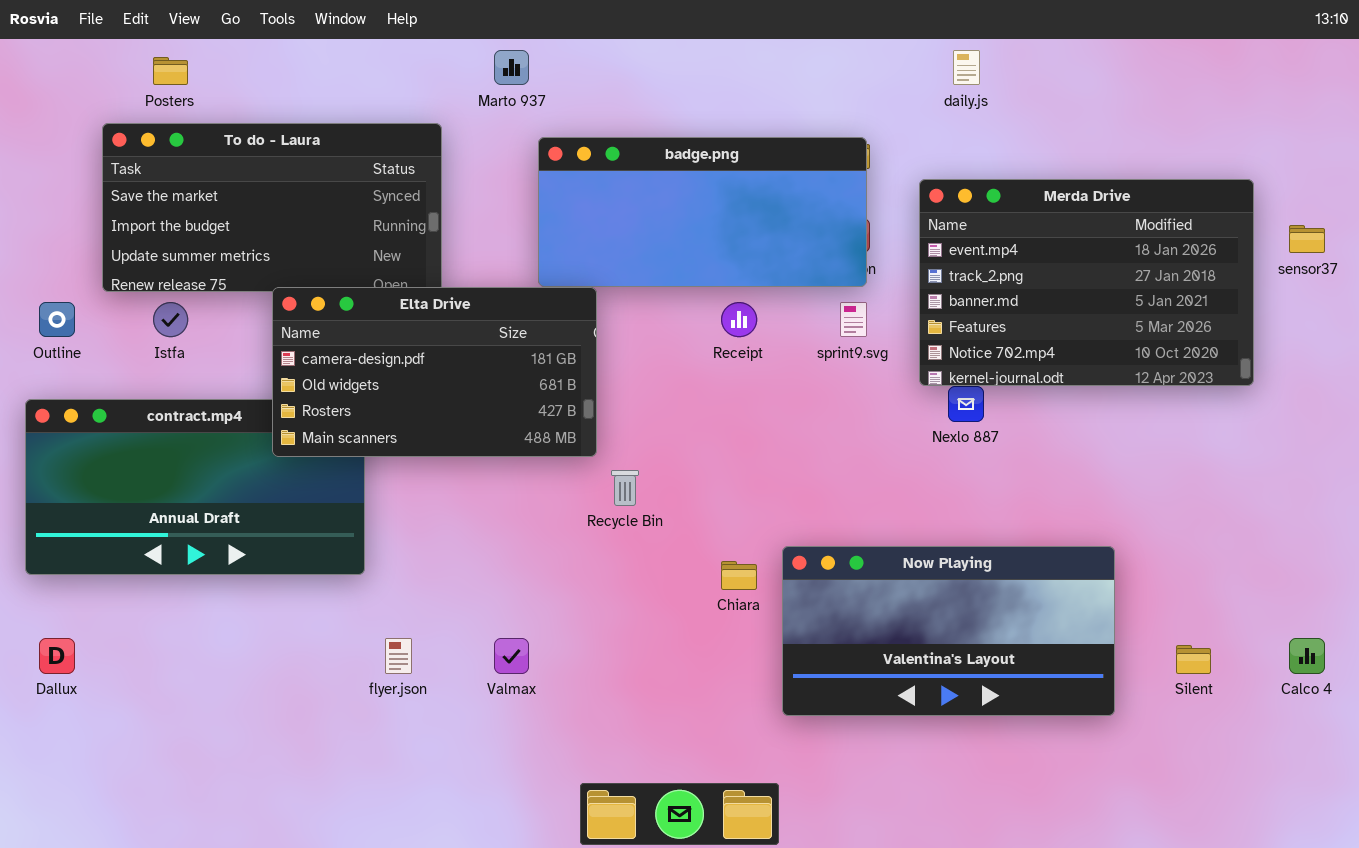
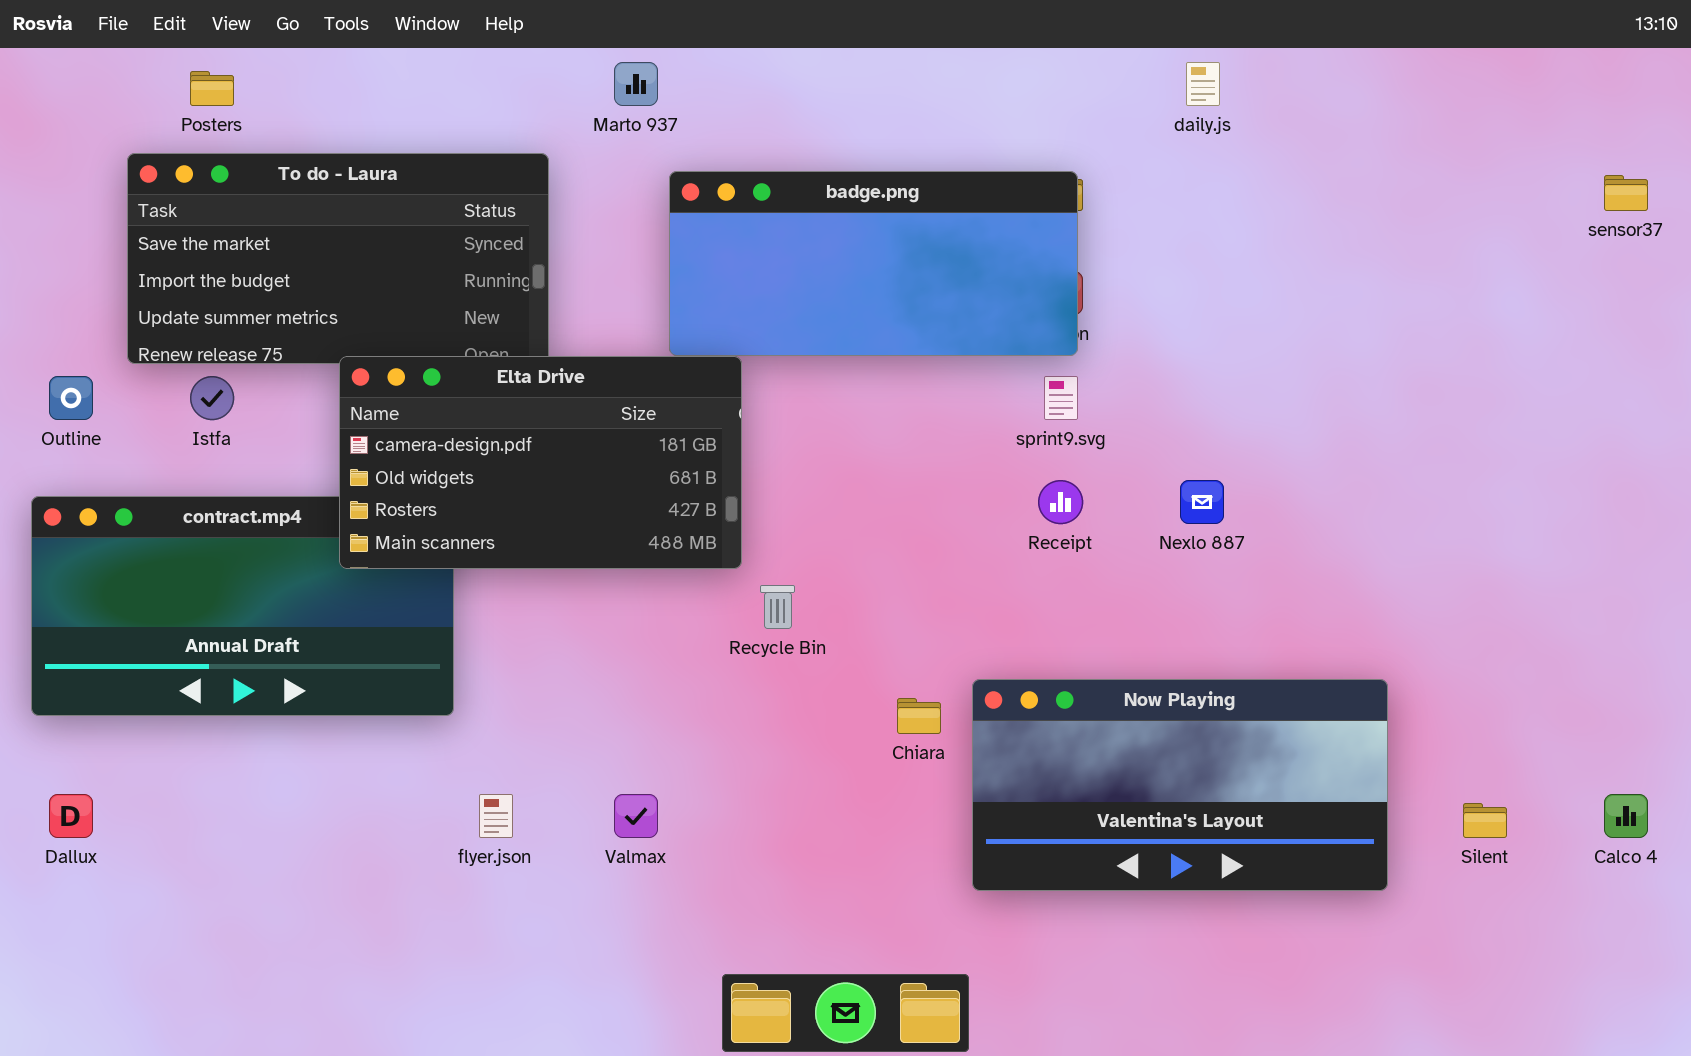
Merda Drive: [919,179,1254,386] -> none, closed
sensor37: [1289,225,1325,253] -> [1604,175,1648,211], moved
Receipt: [721,302,757,337] -> [1038,480,1083,524], moved

